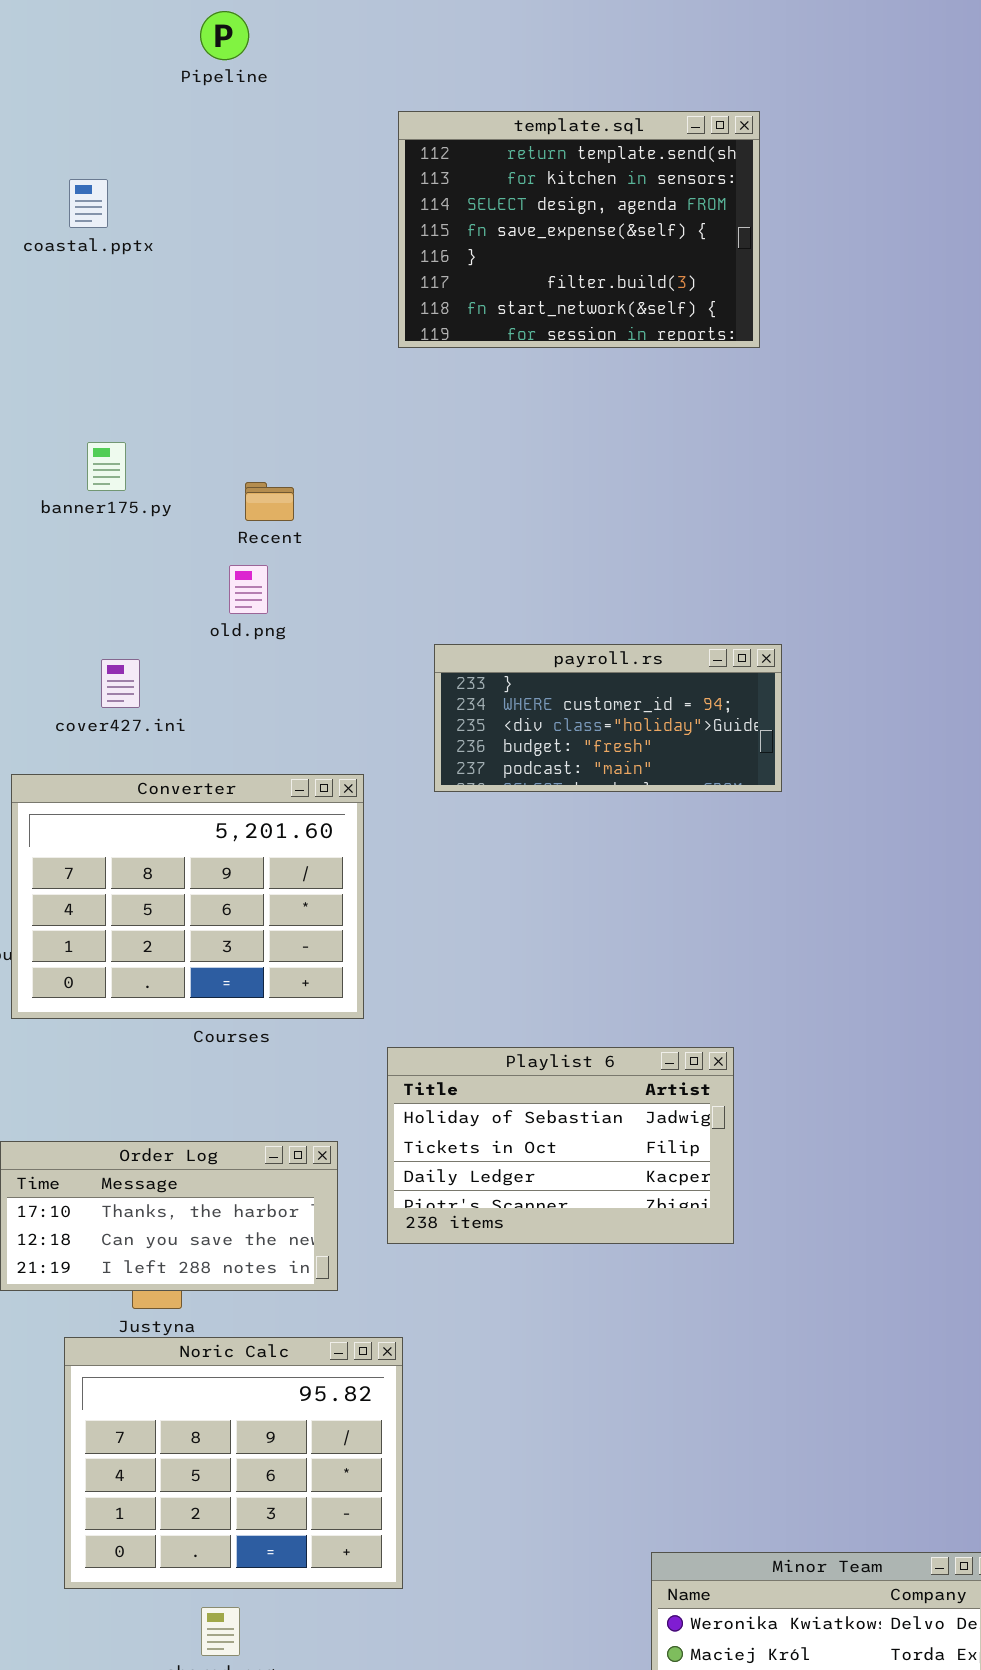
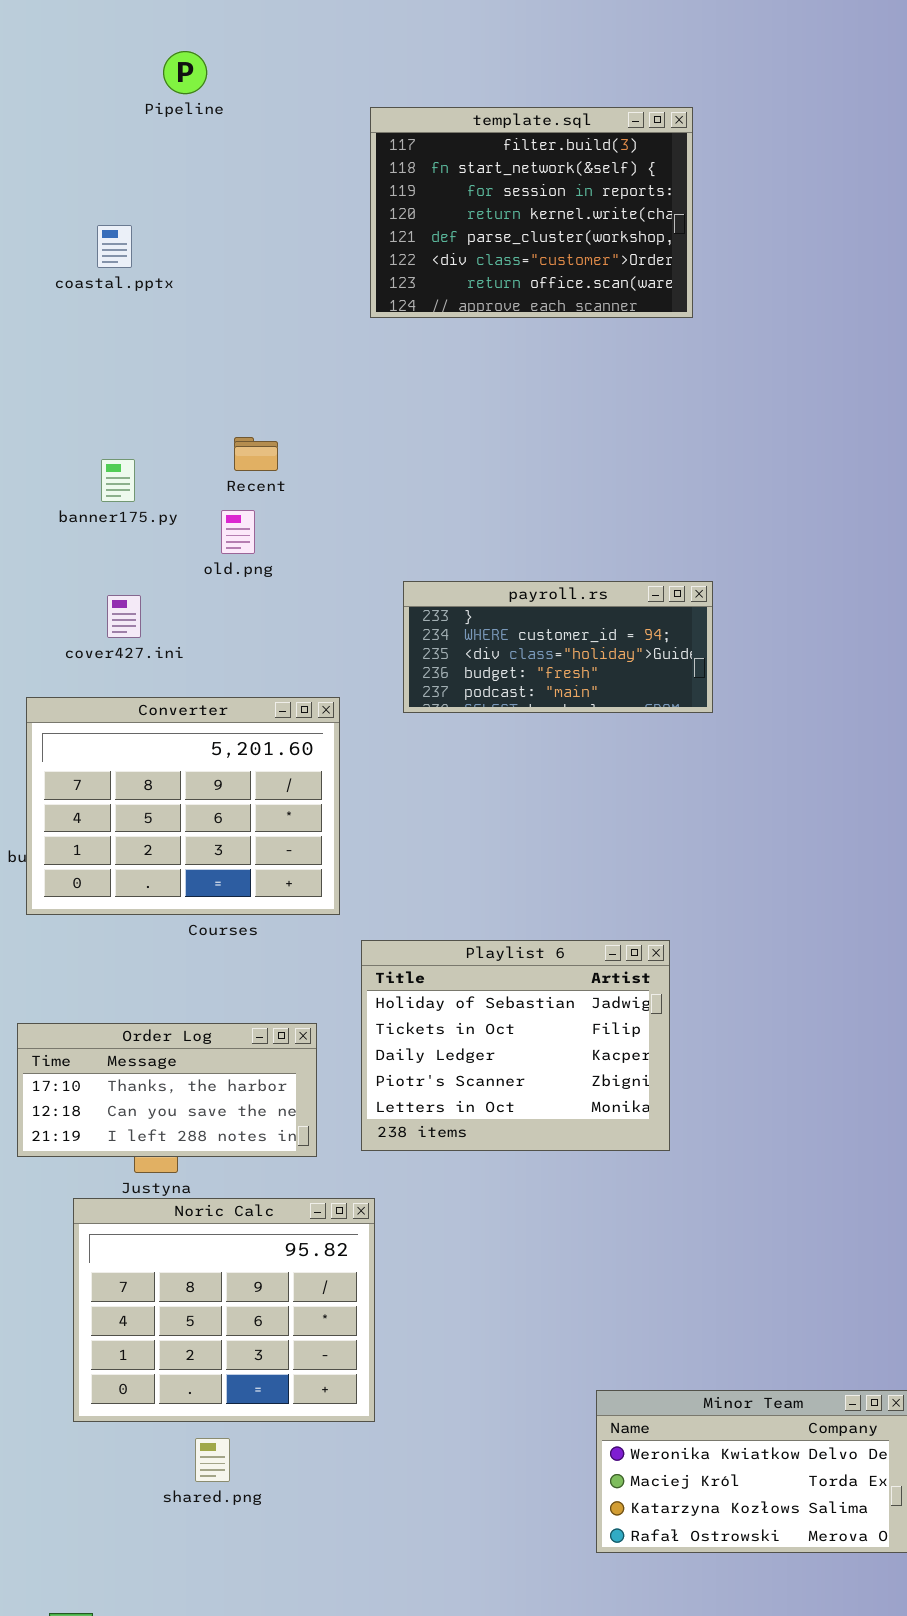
Pipeline: [200,11,249,60] -> [163,51,207,94], moved
template.sql: [398,111,760,348] -> [370,107,693,318], scrolled down 5 rows
coastal.pptx: [69,179,108,228] -> [97,225,132,268], moved
banner175.py: [87,442,126,491] -> [101,459,135,502], moved
Playlist 6: [387,1047,734,1244] -> [361,940,670,1151], resized

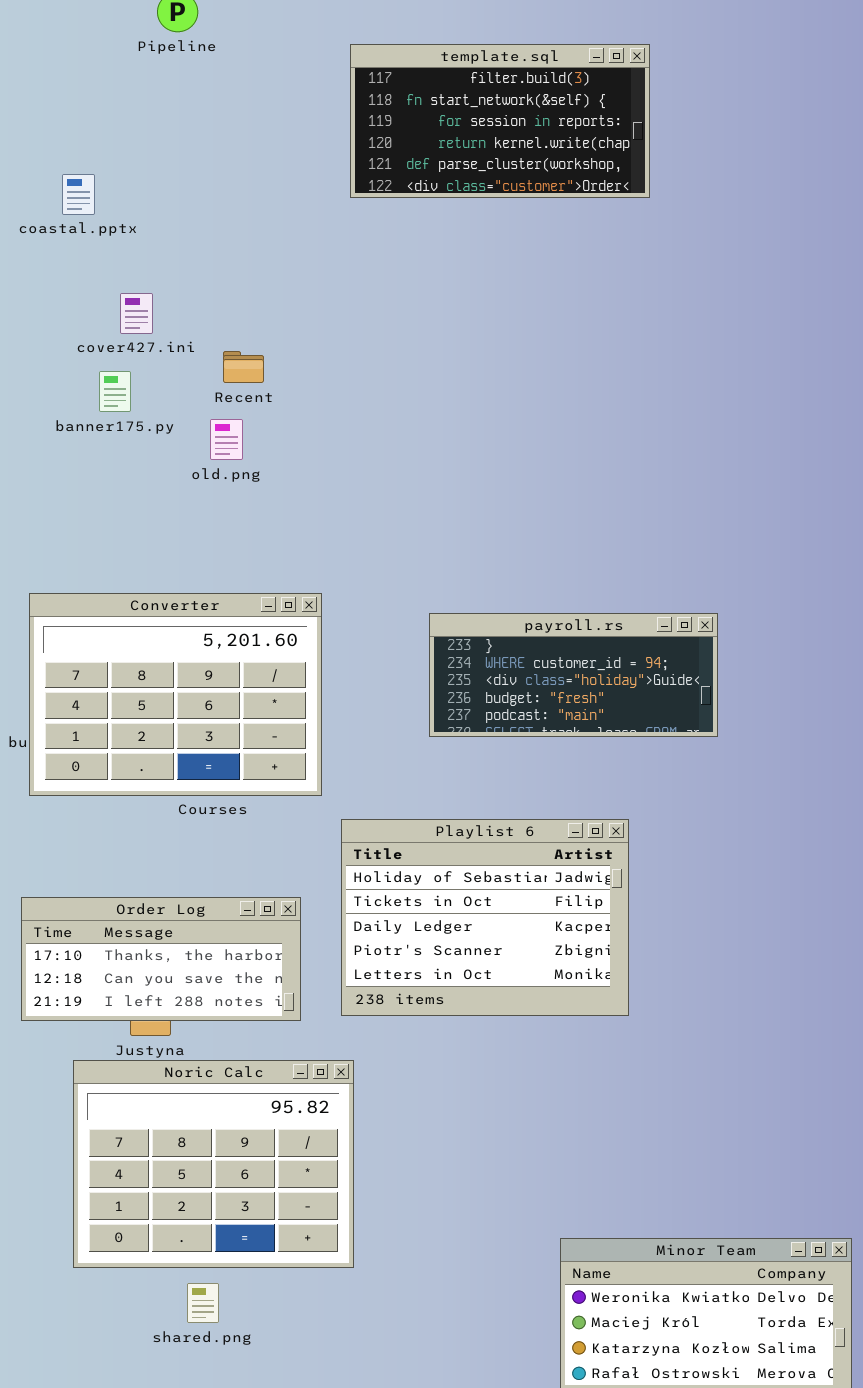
template.sql: [370,107,693,318] -> [350,44,650,198], resized
coastal.pptx: [97,225,132,268] -> [62,174,95,215], moved
payroll.rs: [403,581,713,713] -> [429,613,718,737], moved
cover427.ini: [107,595,141,638] -> [120,293,153,334], moved

